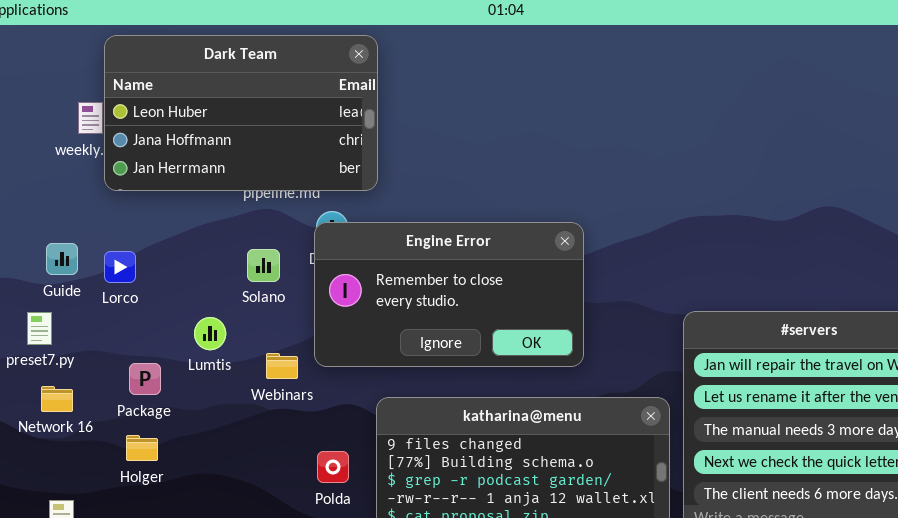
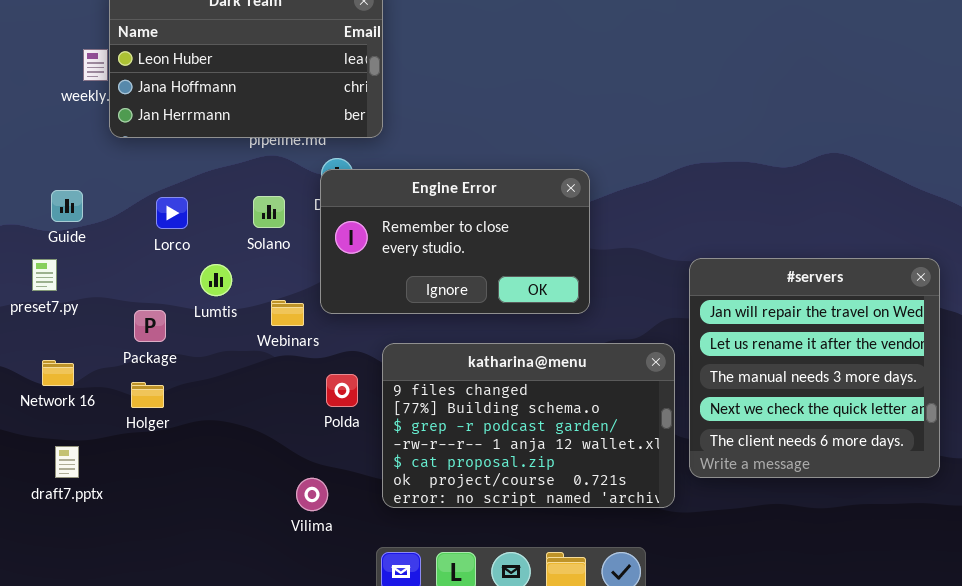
Lorco: [104,251,136,283] -> [156,197,188,229], moved
Network 16: [41,386,73,412] -> [42,360,74,386], moved
Polda: [317,451,349,483] -> [326,374,358,407], moved

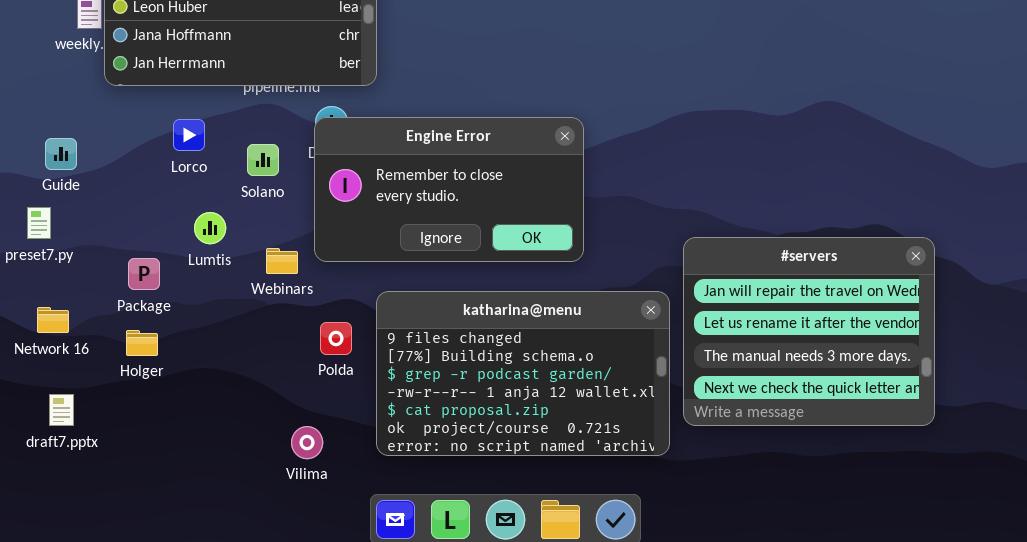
Lorco: [156,197,188,229] -> [173,119,205,151], moved
#servers: [689,258,940,478] -> [683,237,935,426], resized

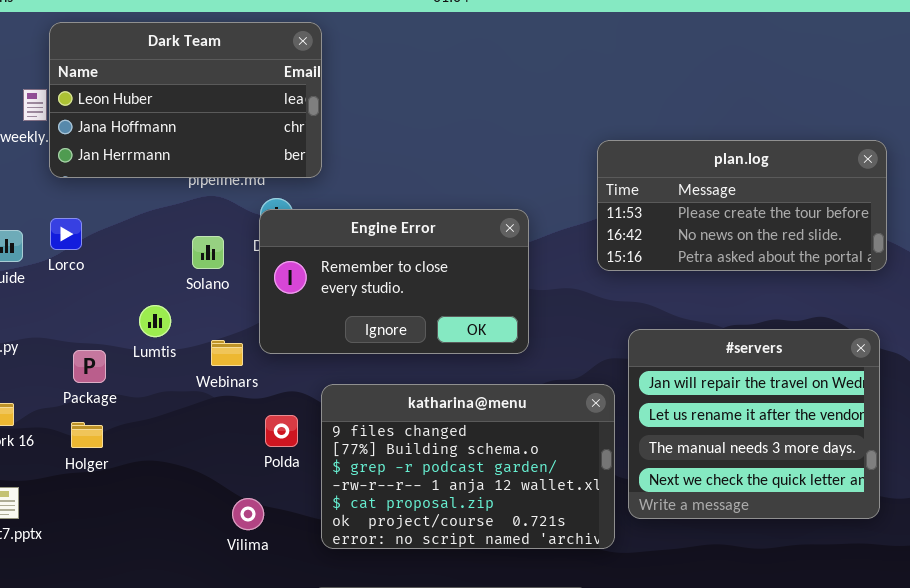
plan.log: none -> [597,140,887,271], opened
Lorco: [173,119,205,151] -> [50,218,82,250], moved
Vilima: [291,426,323,459] -> [232,498,264,530], moved

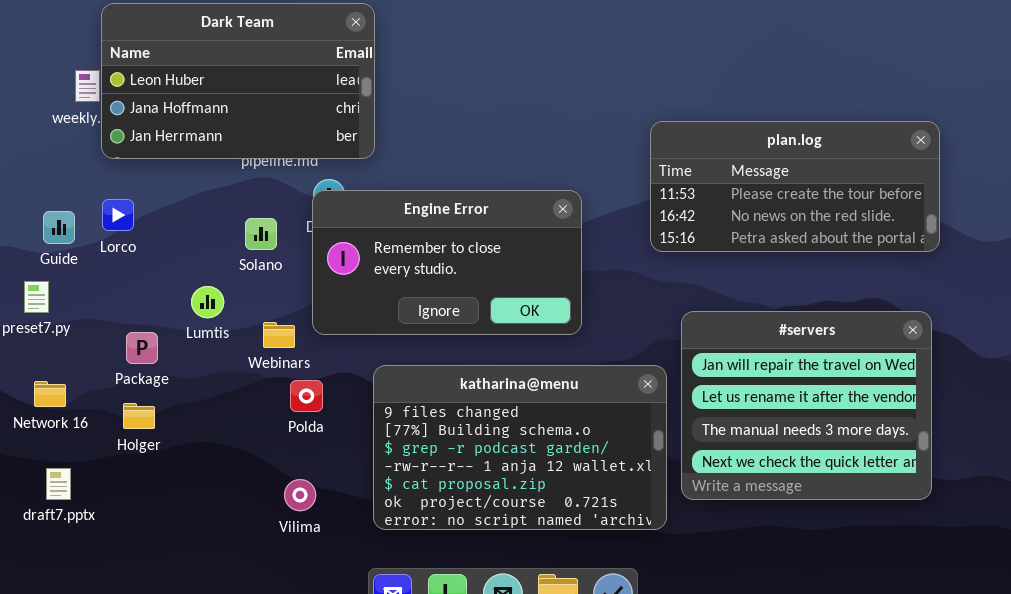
Polda: [265,415,298,447] -> [290,380,323,412], moved

